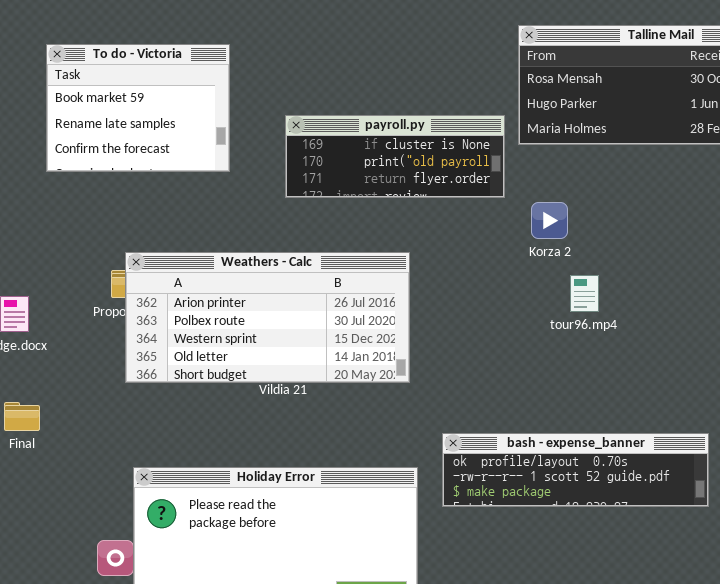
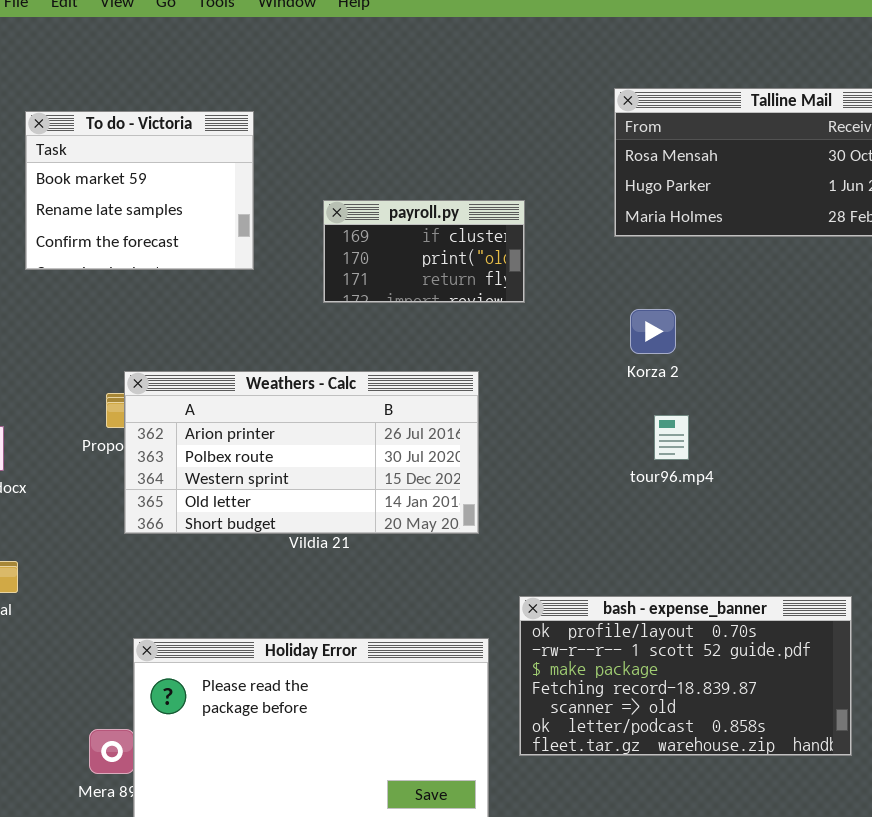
payroll.py: [285,115,505,198] -> [323,200,525,303], resized
tour96.mp4: [570,275,599,312] -> [654,415,689,460], moved
bash - expense_banner: [442,433,709,507] -> [519,596,852,756], resized

